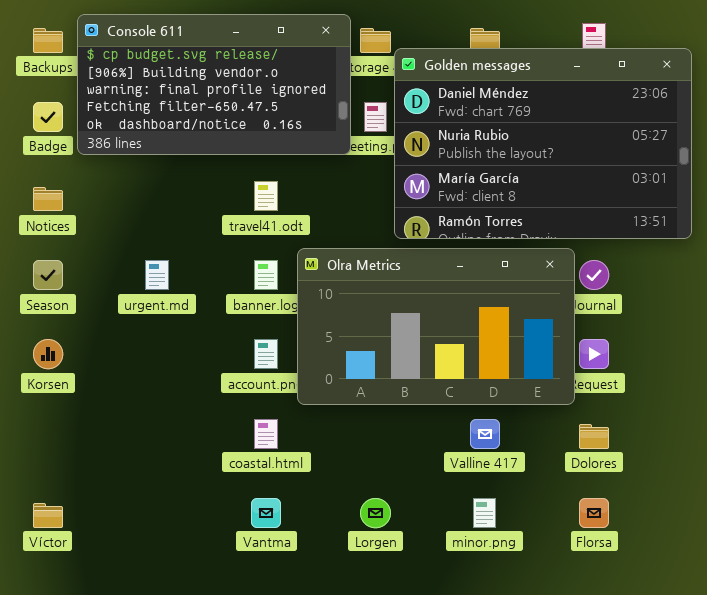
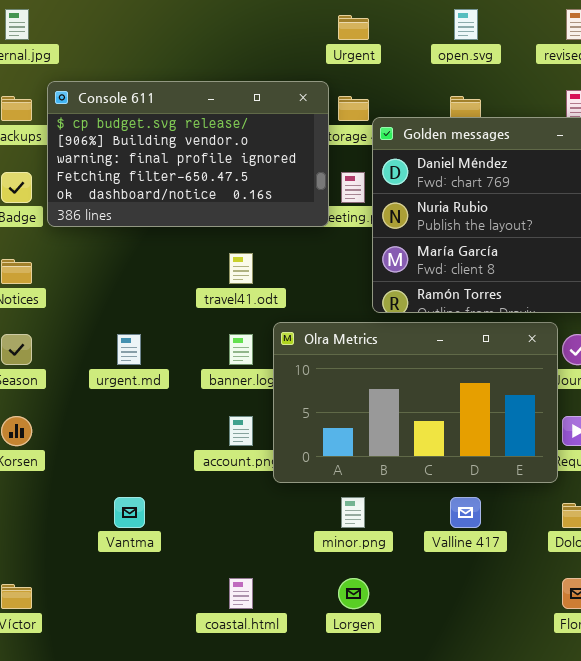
coastal.html: [254,419,278,449] -> [229,578,253,609], moved
Vantma: [251,498,281,528] -> [114,497,145,528], moved
minor.png: [473,498,496,528] -> [341,497,365,528], moved

